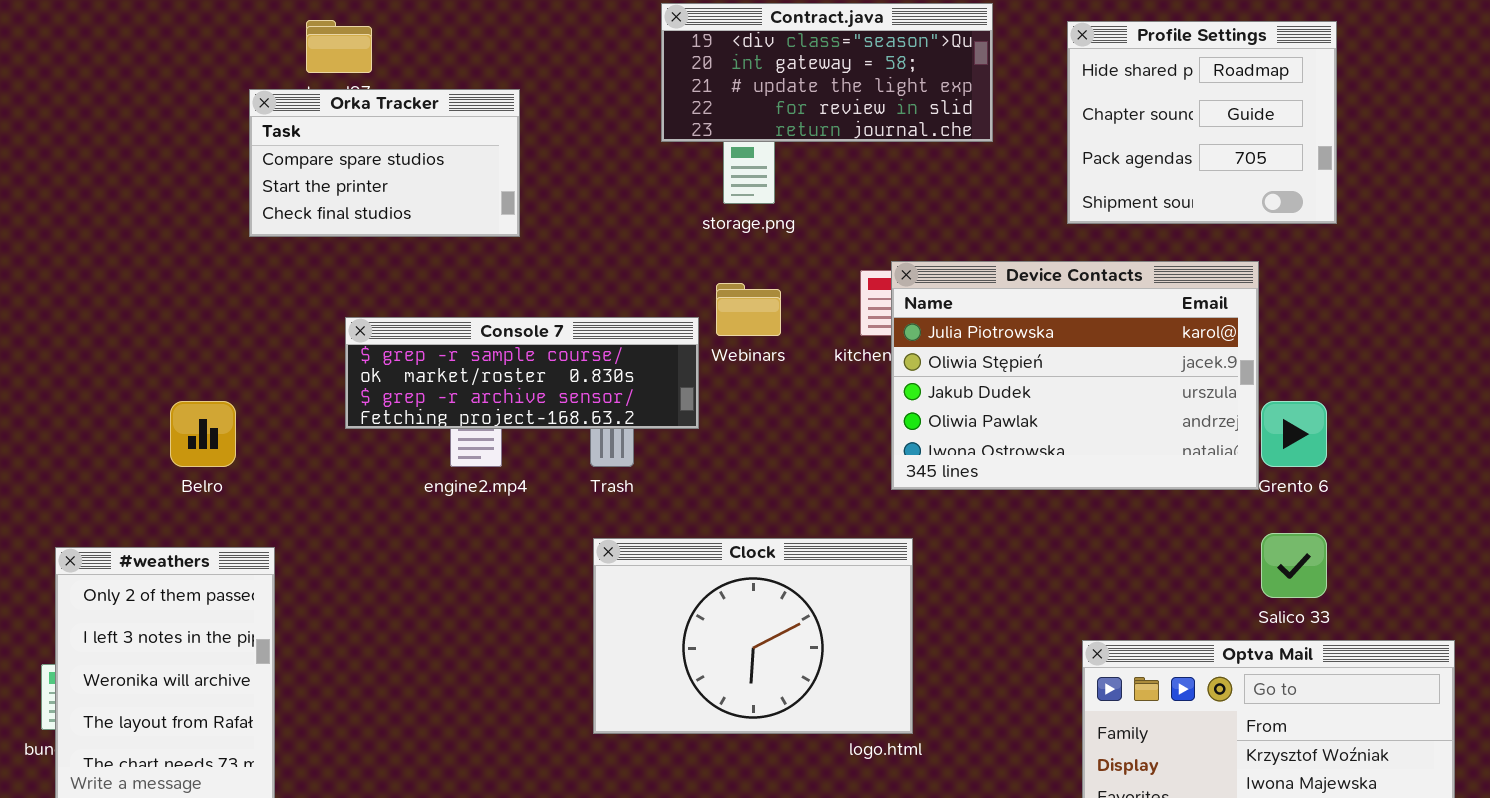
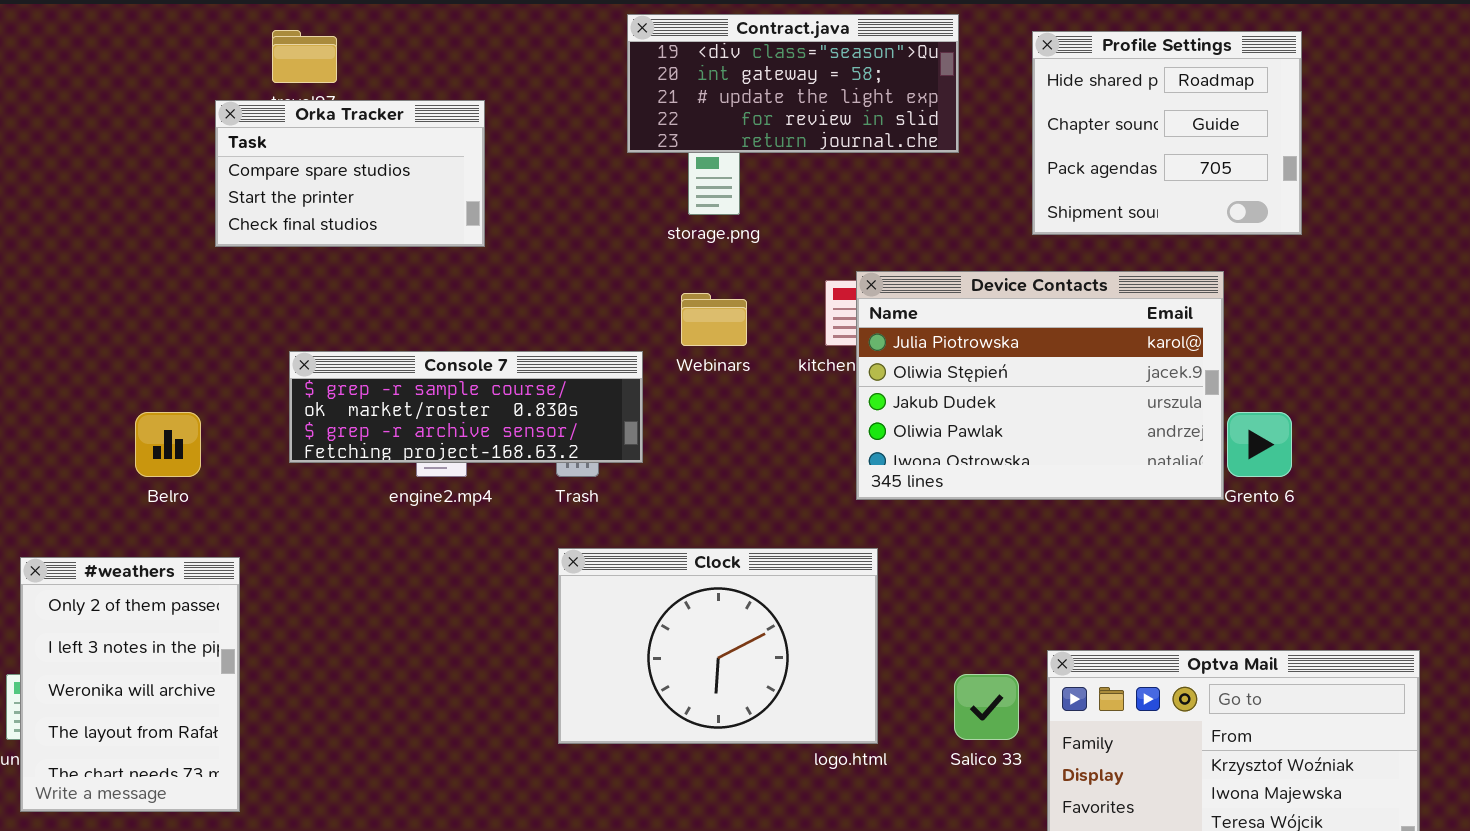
Console 7: [345,317,699,429] -> [289,351,643,463], moved
Salico 33: [1261,533,1327,598] -> [954,674,1019,740], moved

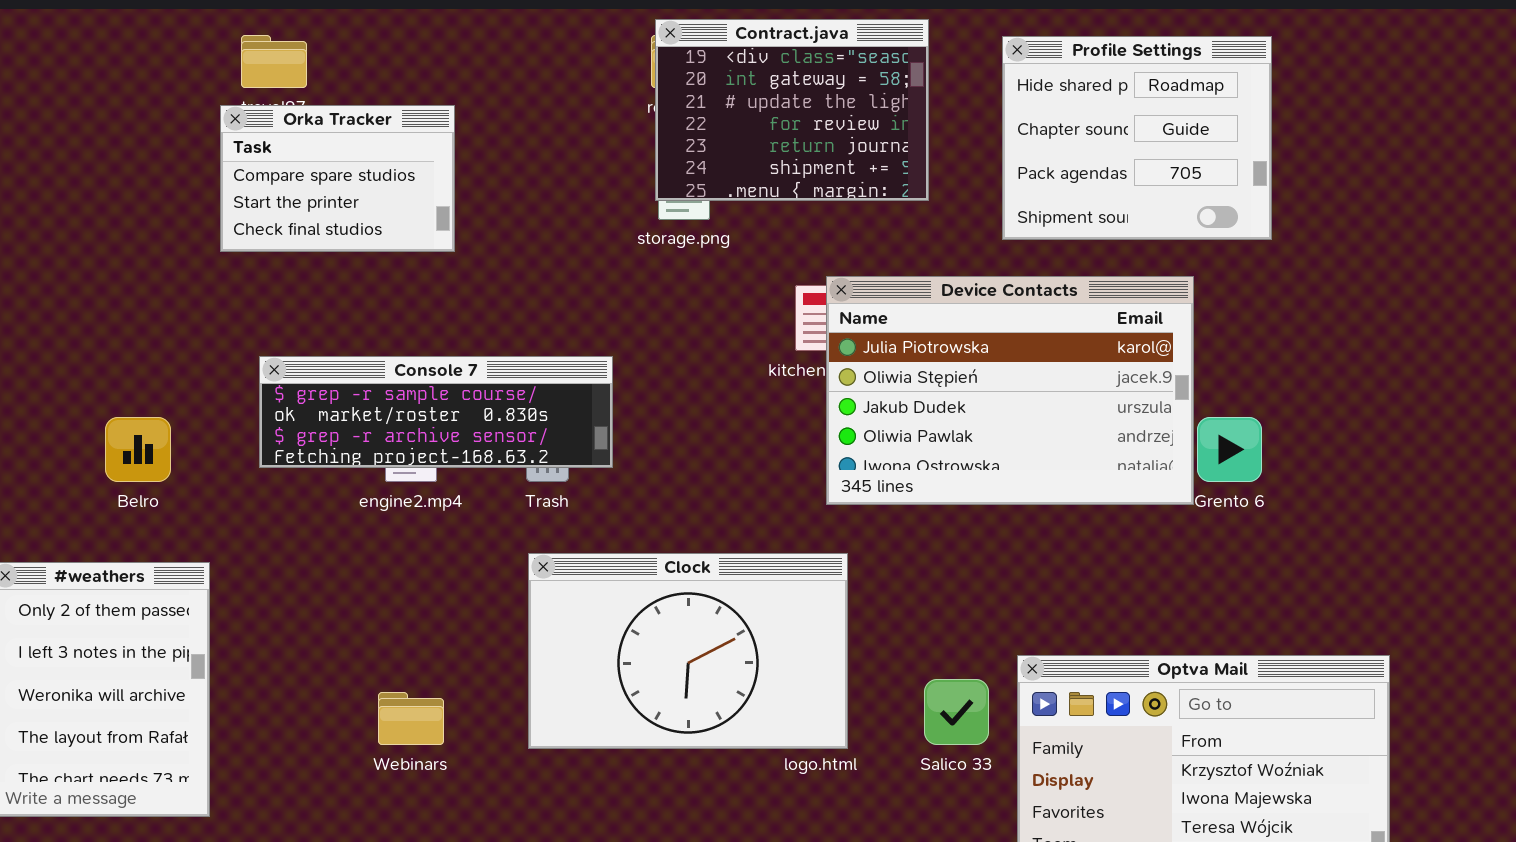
Contract.java: [627,14,959,153] -> [655,19,929,201], resized
Orka Tracker: [215,100,485,247] -> [220,105,455,252], resized
Webinars: [681,293,747,346] -> [378,692,444,745], moved

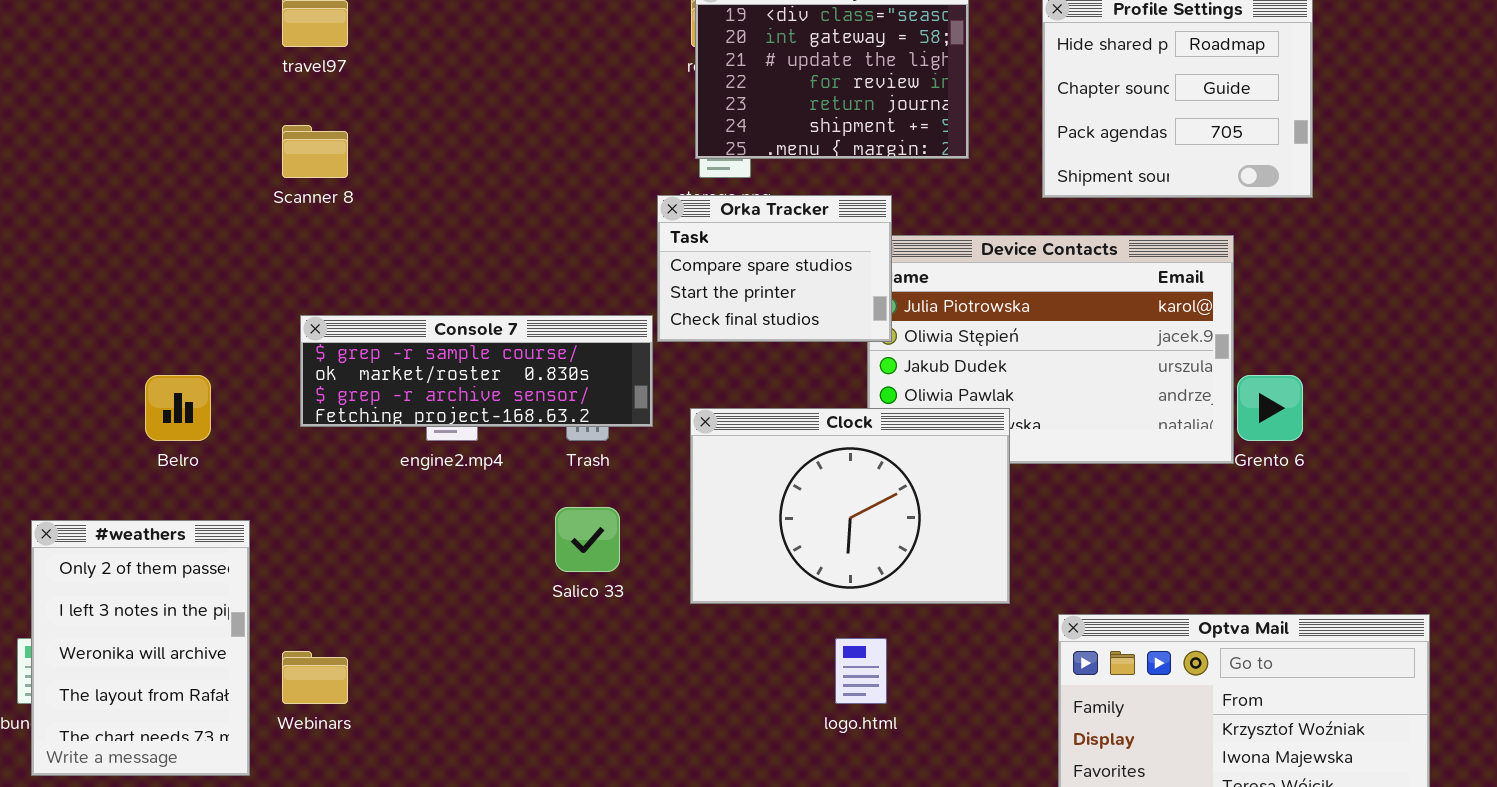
Orka Tracker: [220,105,455,252] -> [657,195,892,342], moved
Clock: [528,553,848,749] -> [690,408,1010,604], moved
Salico 33: [924,679,989,745] -> [555,507,620,572], moved
Webinars: [378,692,444,745] -> [282,651,348,704], moved

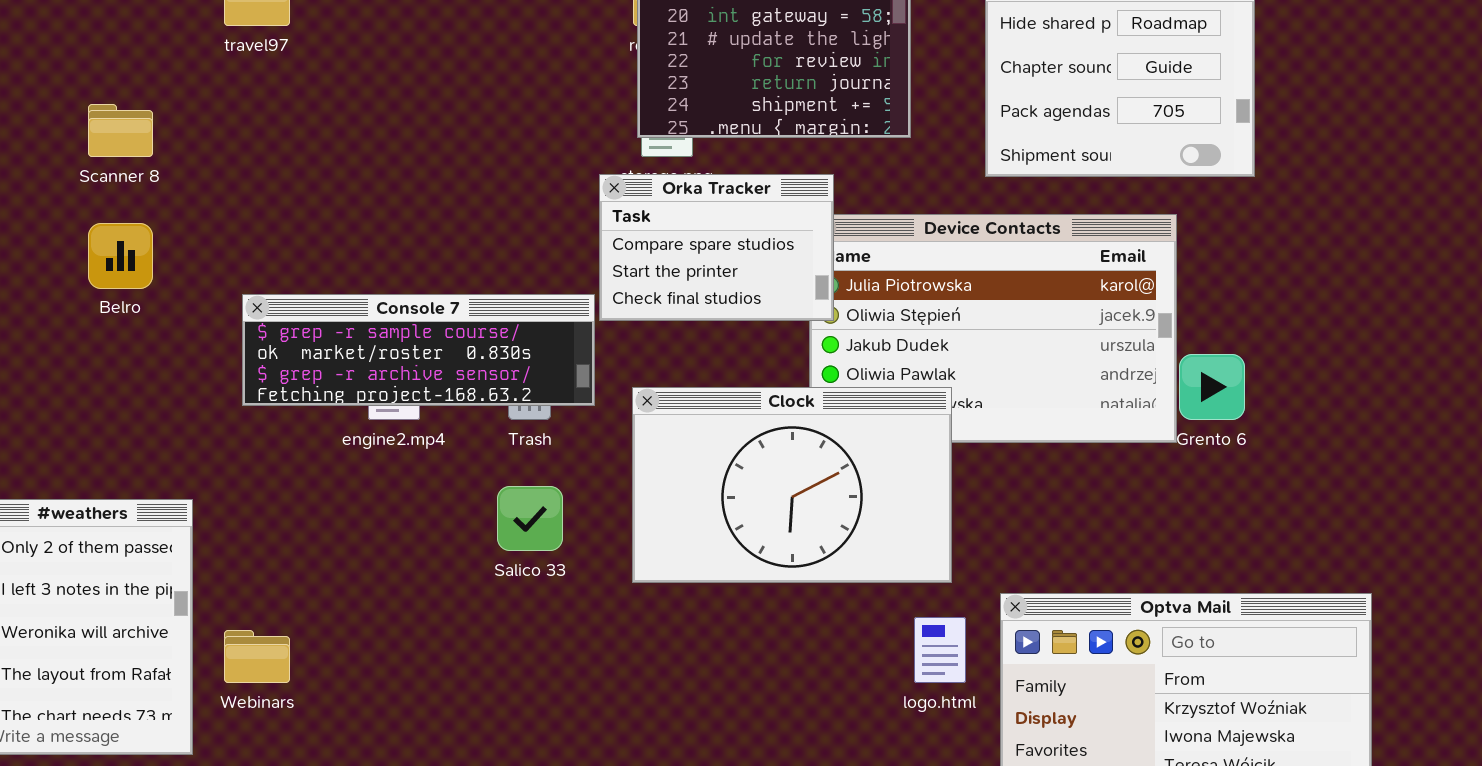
Scanner 8: [282,125,348,178] -> [88,104,153,157], moved
Belro: [145,375,211,441] -> [88,223,153,289], moved
logo.html: [835,638,887,704] -> [914,617,966,683], moved

